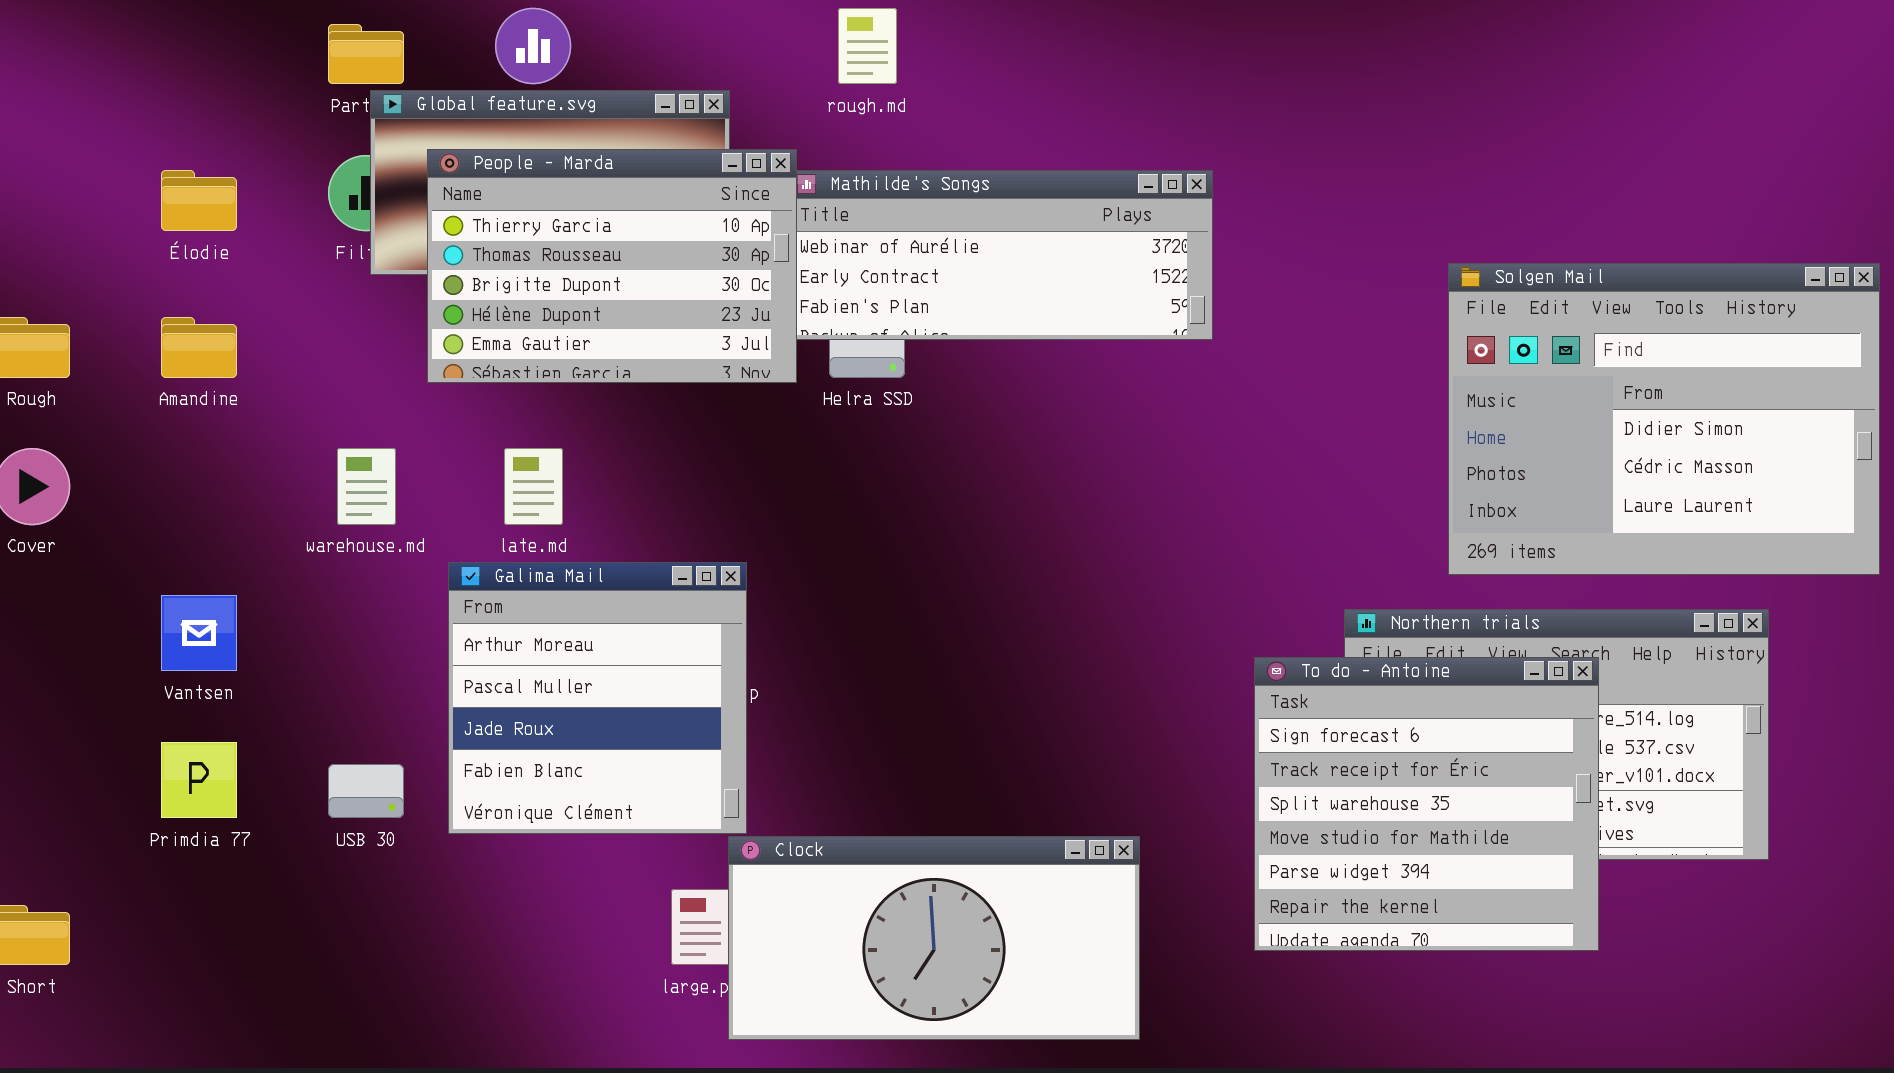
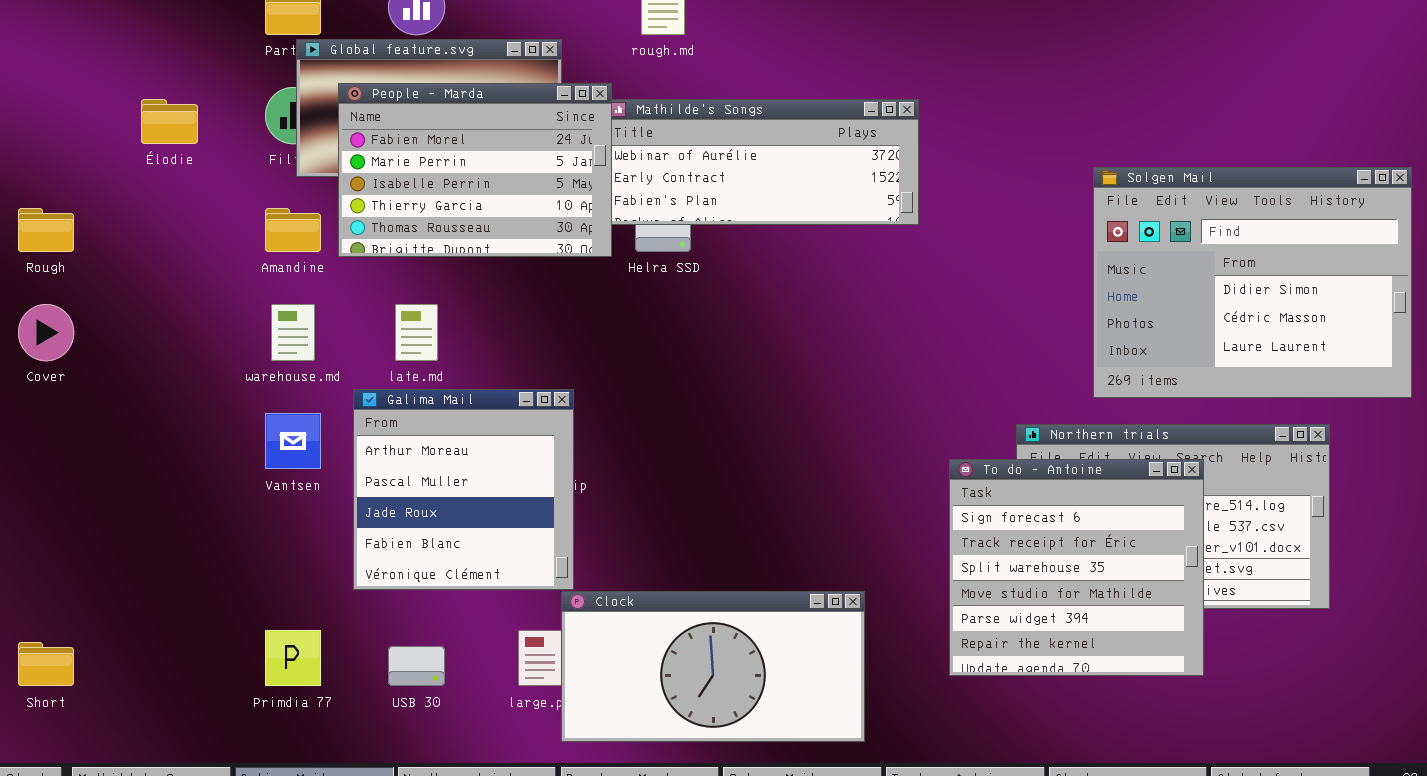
People - Marda: [427,149,797,383] -> [338,83,612,257], scrolled up 3 rows
Amandine: [161,317,237,378] -> [265,208,321,252], moved
Vantsen: [161,595,237,671] -> [265,413,321,469], moved
Primdia 77: [161,742,237,818] -> [265,630,321,686], moved
USB 30: [328,764,404,818] -> [388,646,445,686], moved

